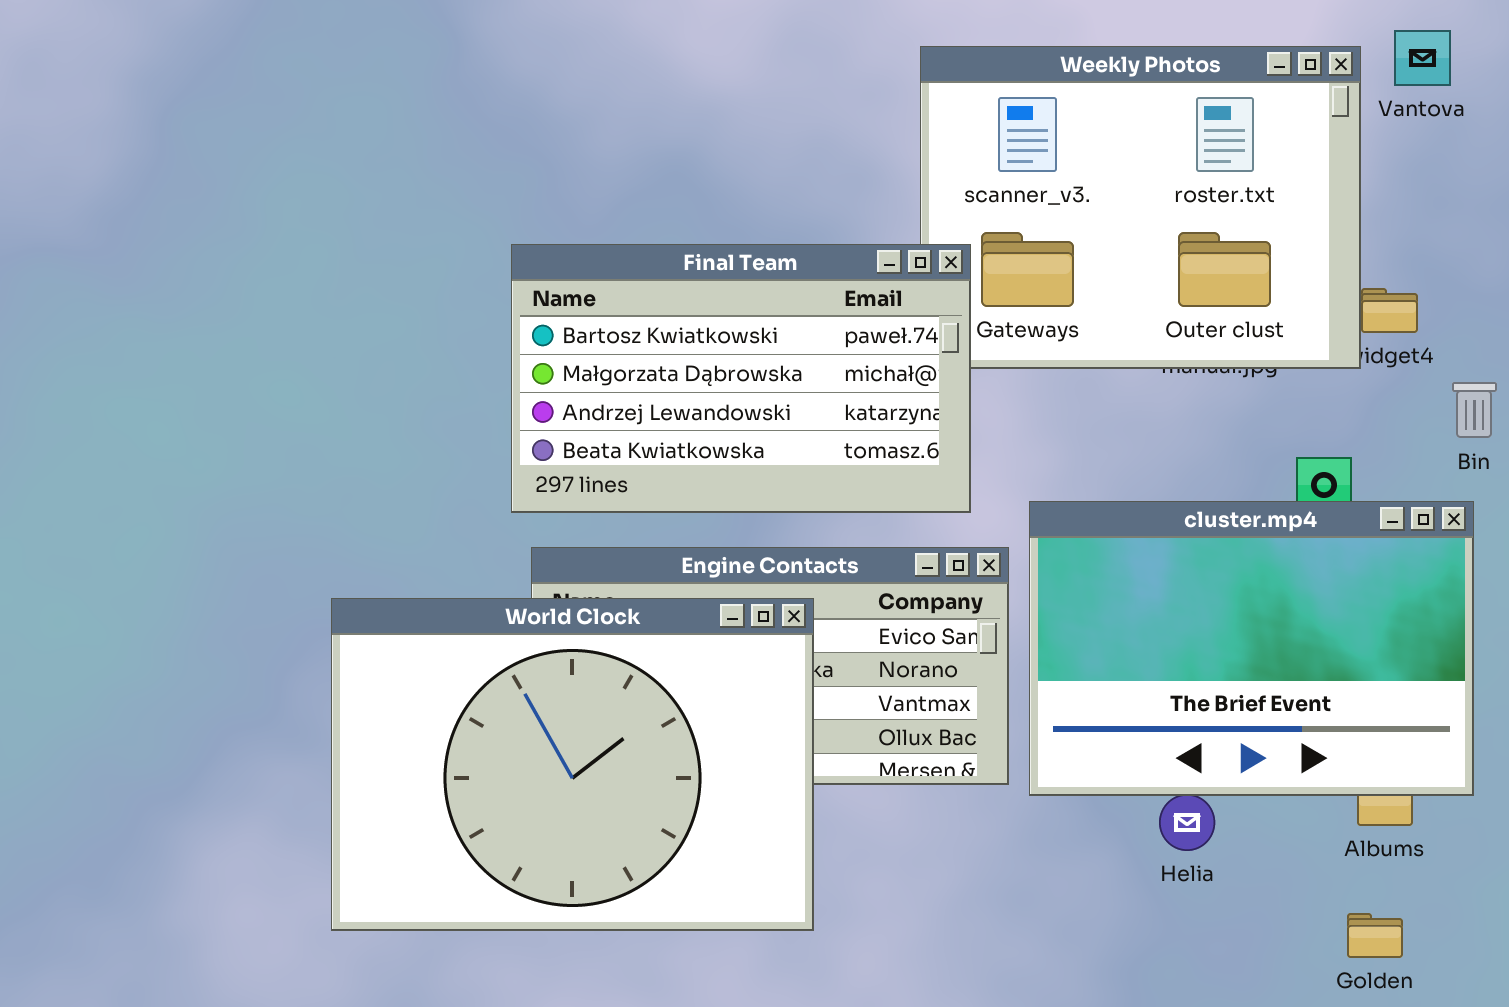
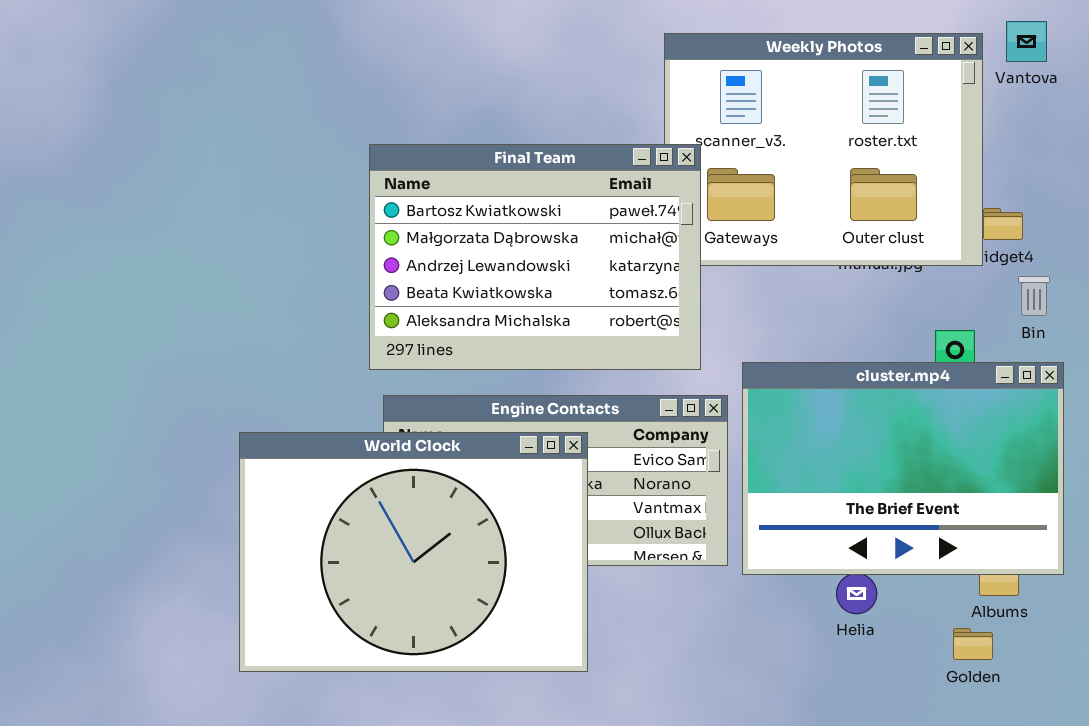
Final Team: [511,244,971,513] -> [369,144,701,370], resized
Bin: [1452,382,1497,438] -> [1018,276,1050,316], moved
Golden: [1347,913,1403,958] -> [953,628,993,660], moved

